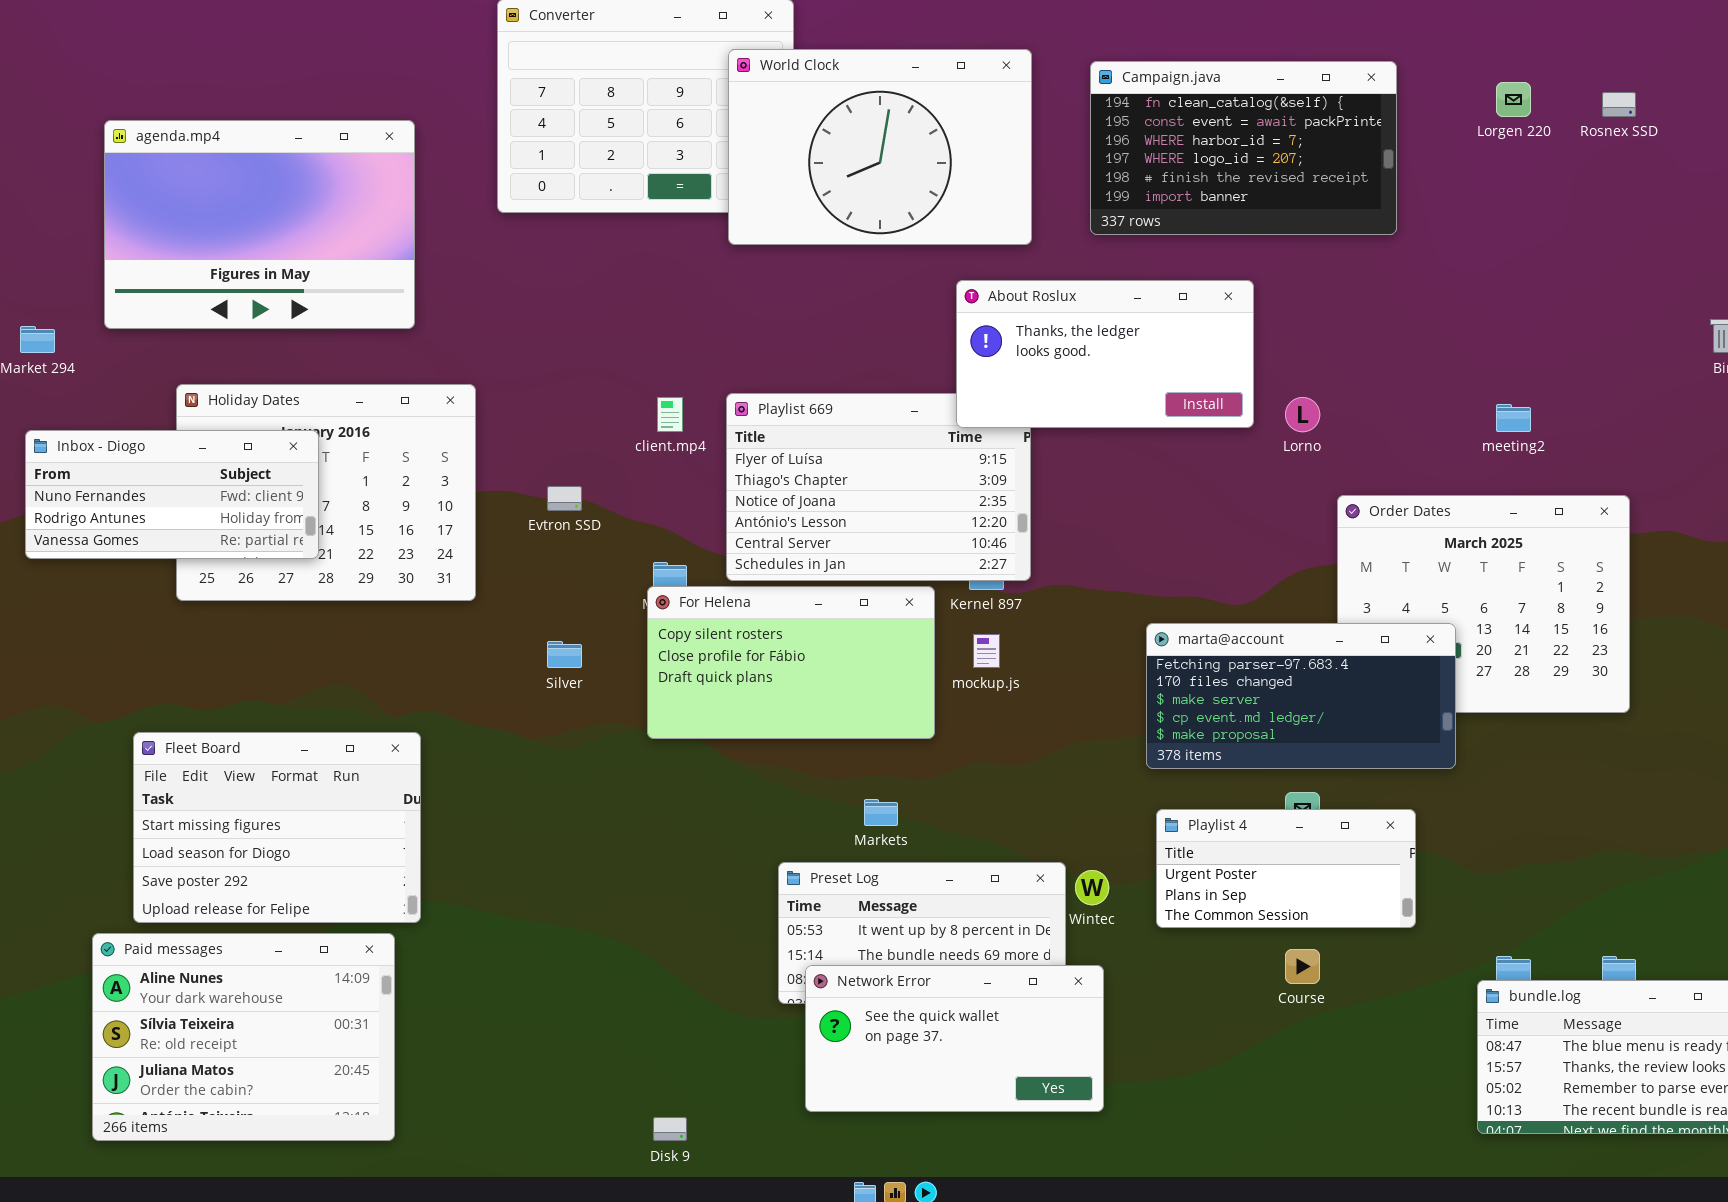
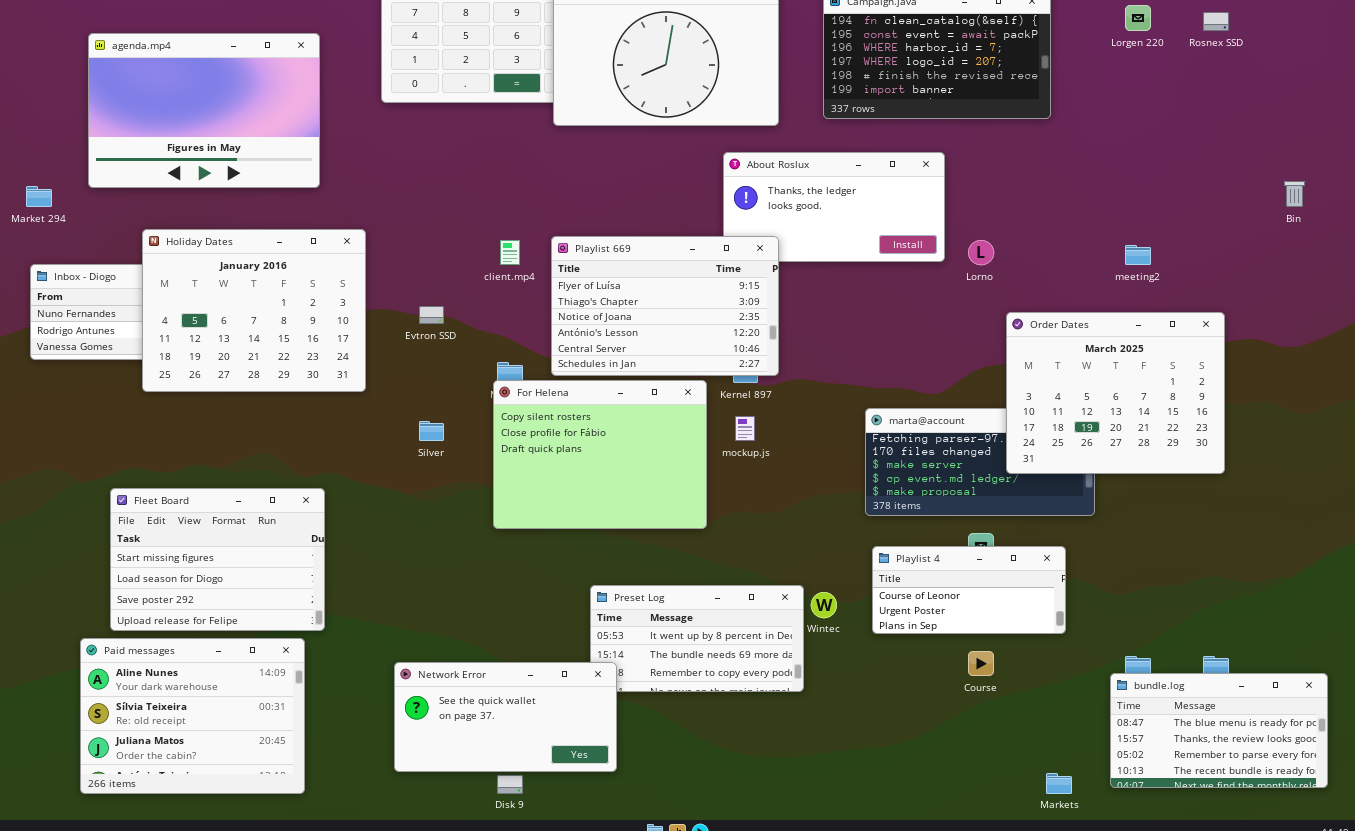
Holiday Dates: [176,384,476,601] -> [142,229,366,392], raised
Playlist 669: [726,393,1031,581] -> [551,236,779,376], raised
Order Dates: [1337,495,1630,713] -> [1006,312,1225,474], raised
For Helena: [647,586,935,739] -> [493,380,707,529], resized
Markets: [864,799,898,826] -> [1046,773,1072,794], moved
Playlist 4: [1156,809,1416,928] -> [872,546,1066,634], scrolled up 1 row
Network Error: [805,965,1104,1112] -> [394,662,617,772], moved

